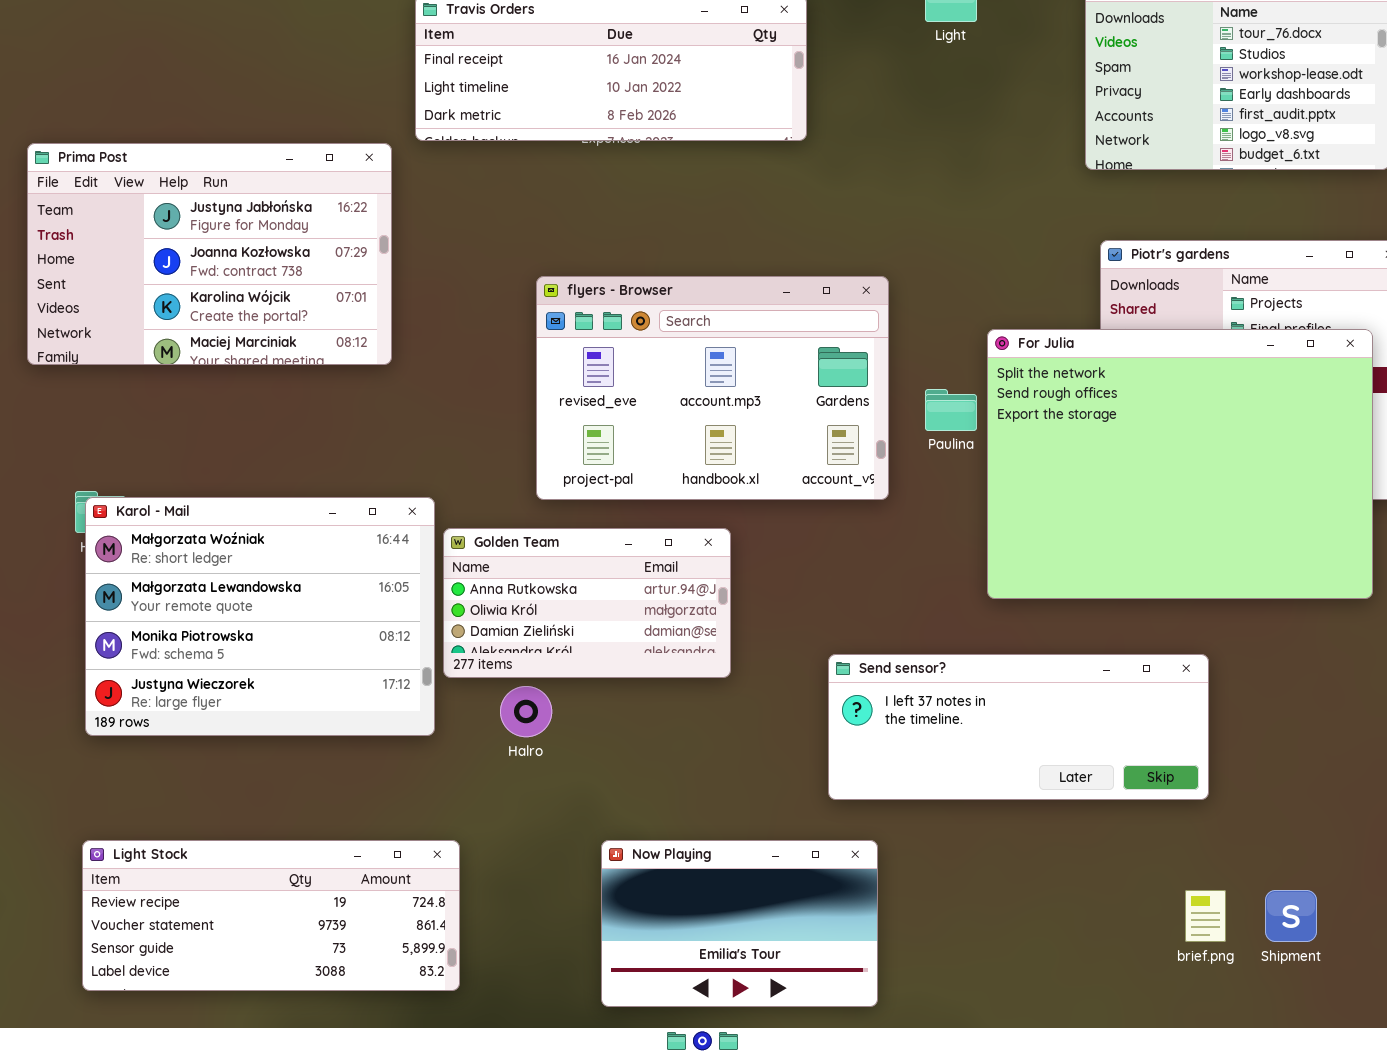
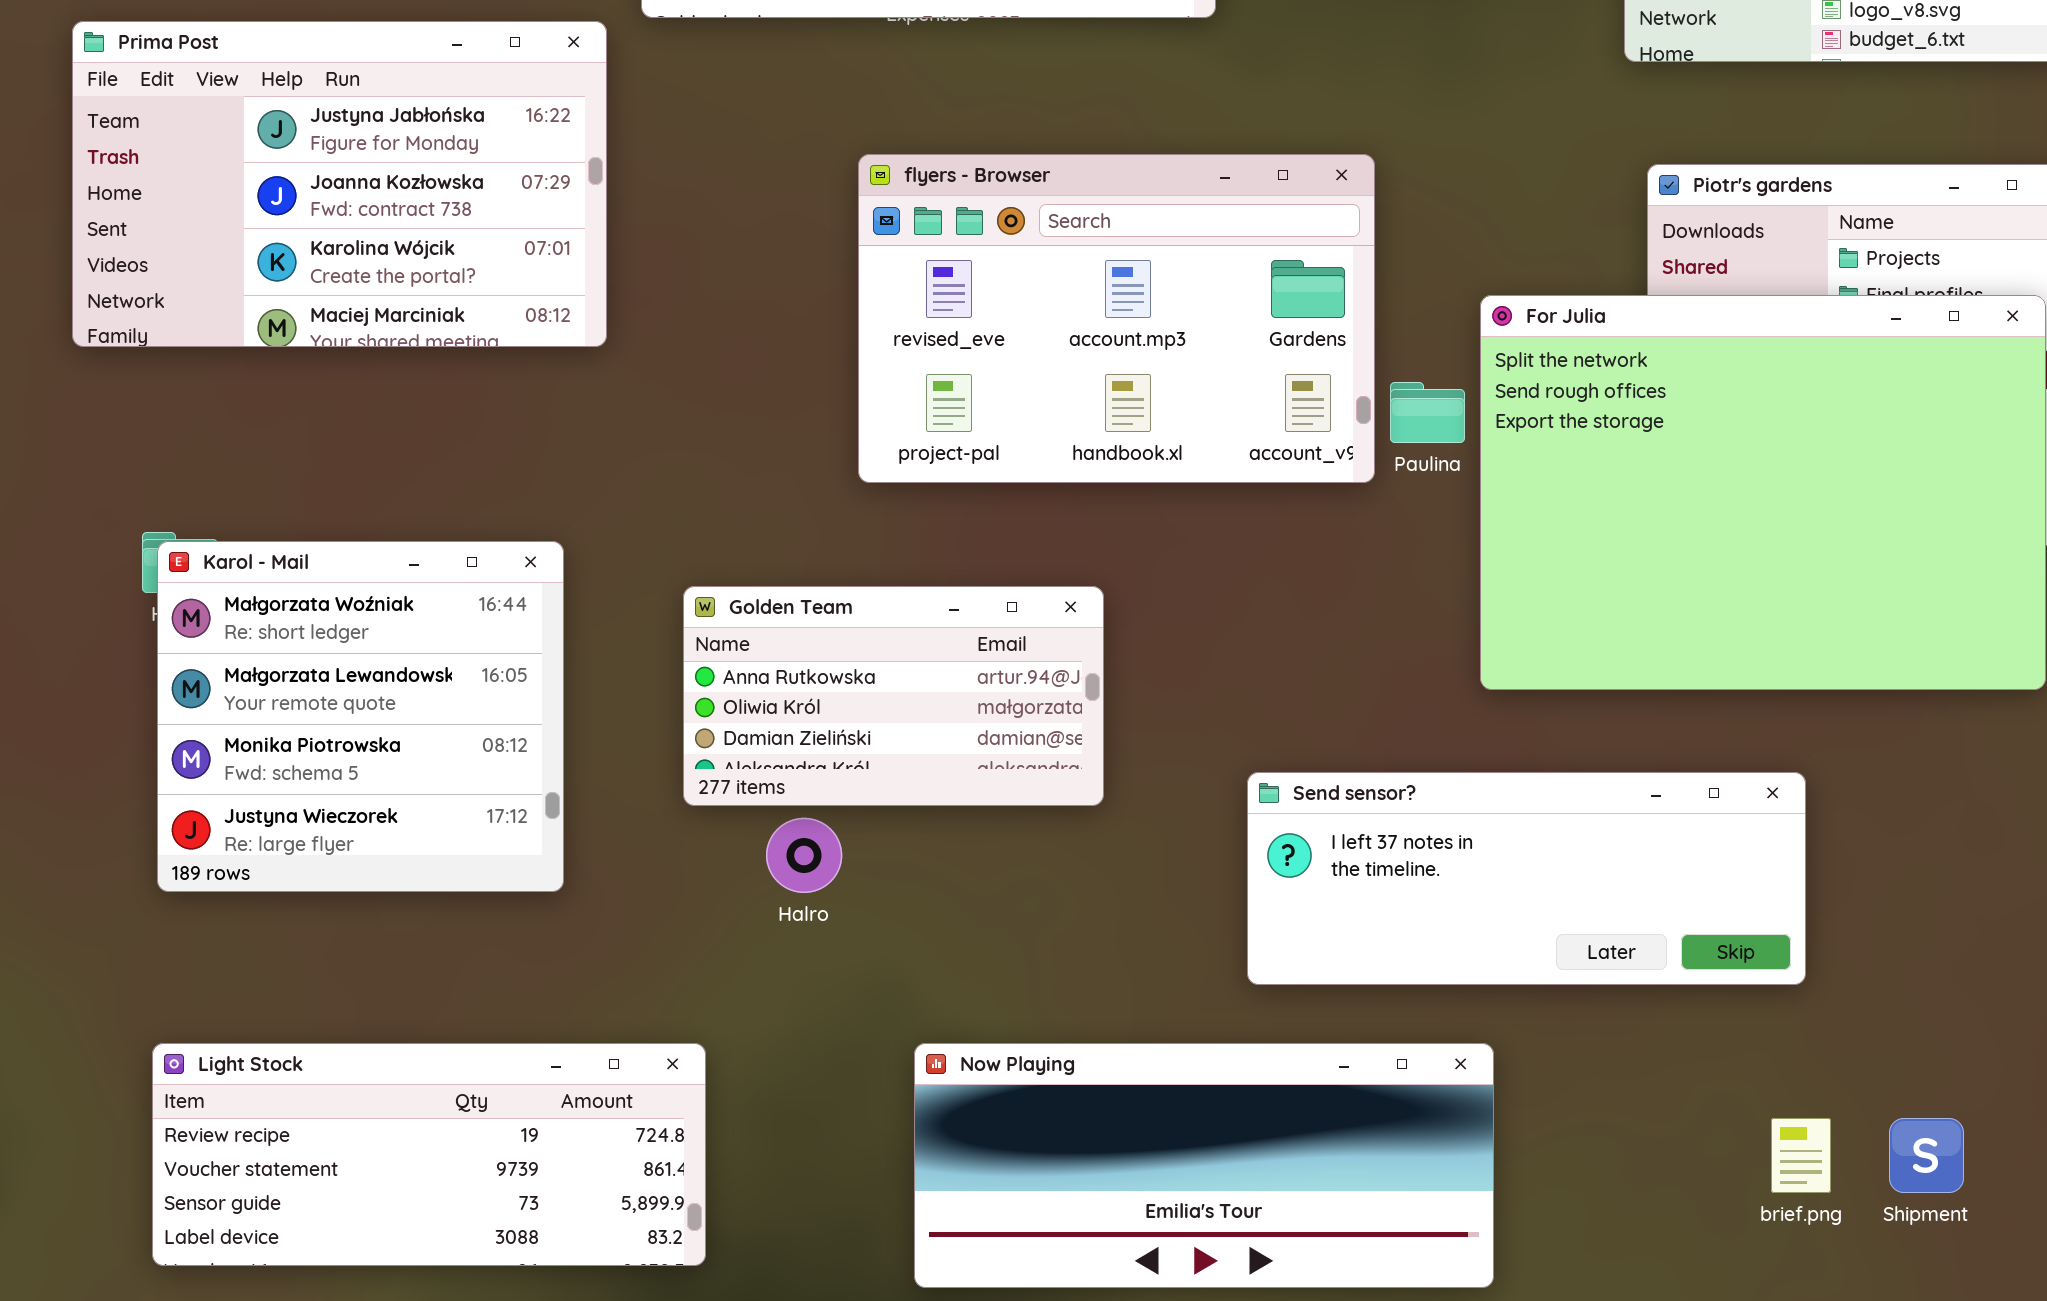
flyers - Browser: [536,276,889,500] -> [858,154,1375,483], moved
Karol - Mail: [85,497,435,736] -> [157,541,564,892], resized
Now Playing: [601,840,878,1007] -> [914,1043,1494,1288], resized

